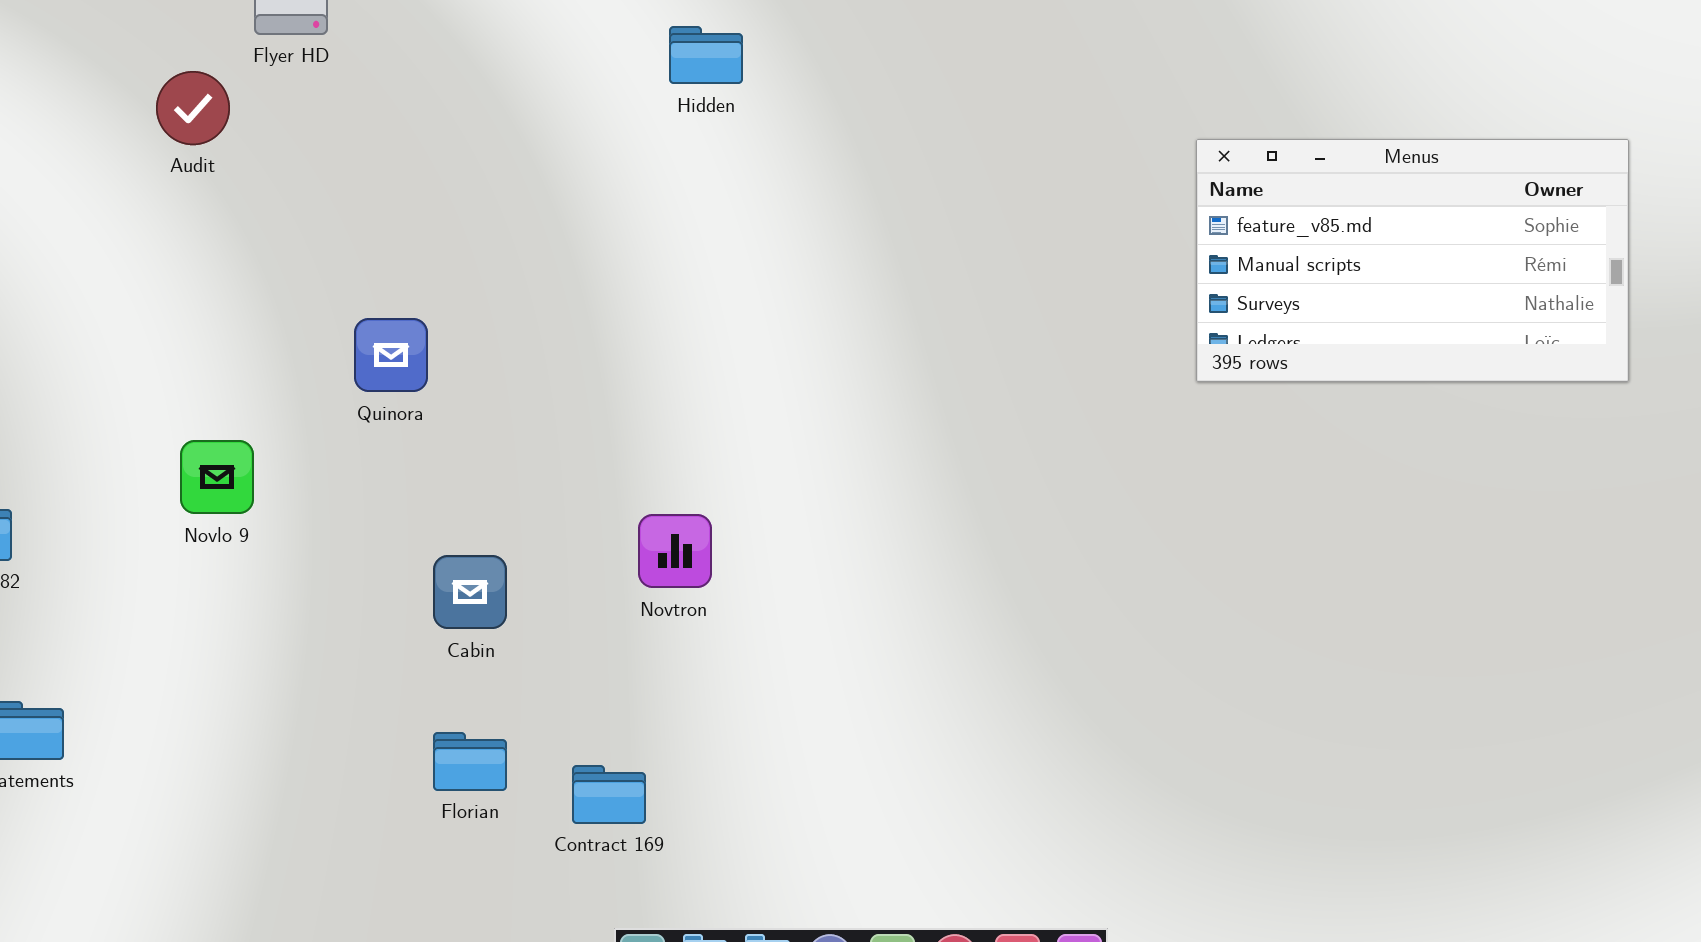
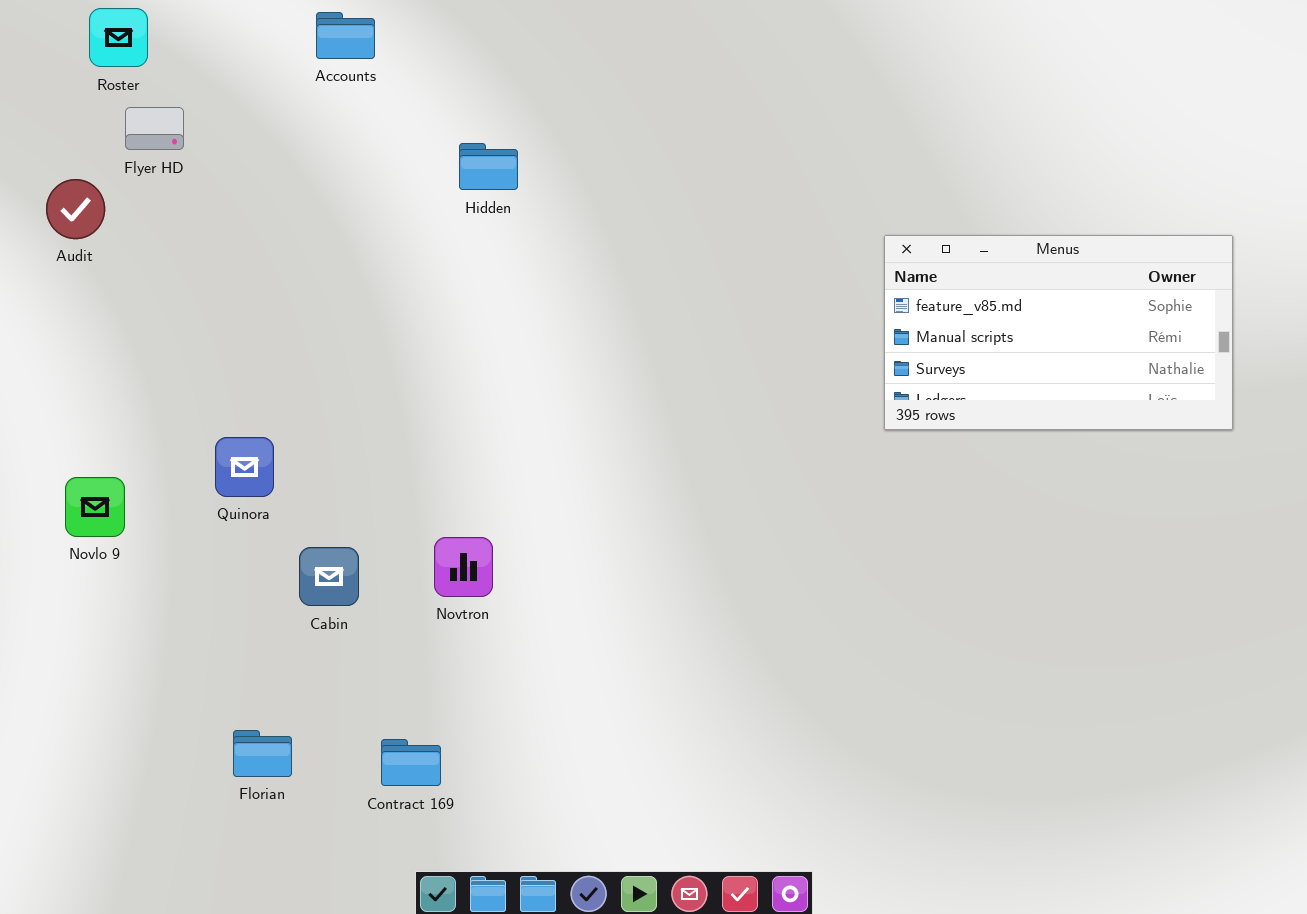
Quinora: [354,318,428,392] -> [215,437,274,497], moved
Cabin: [433,555,507,629] -> [299,547,359,606], moved
Florian: [433,732,507,791] -> [233,730,292,777], moved

